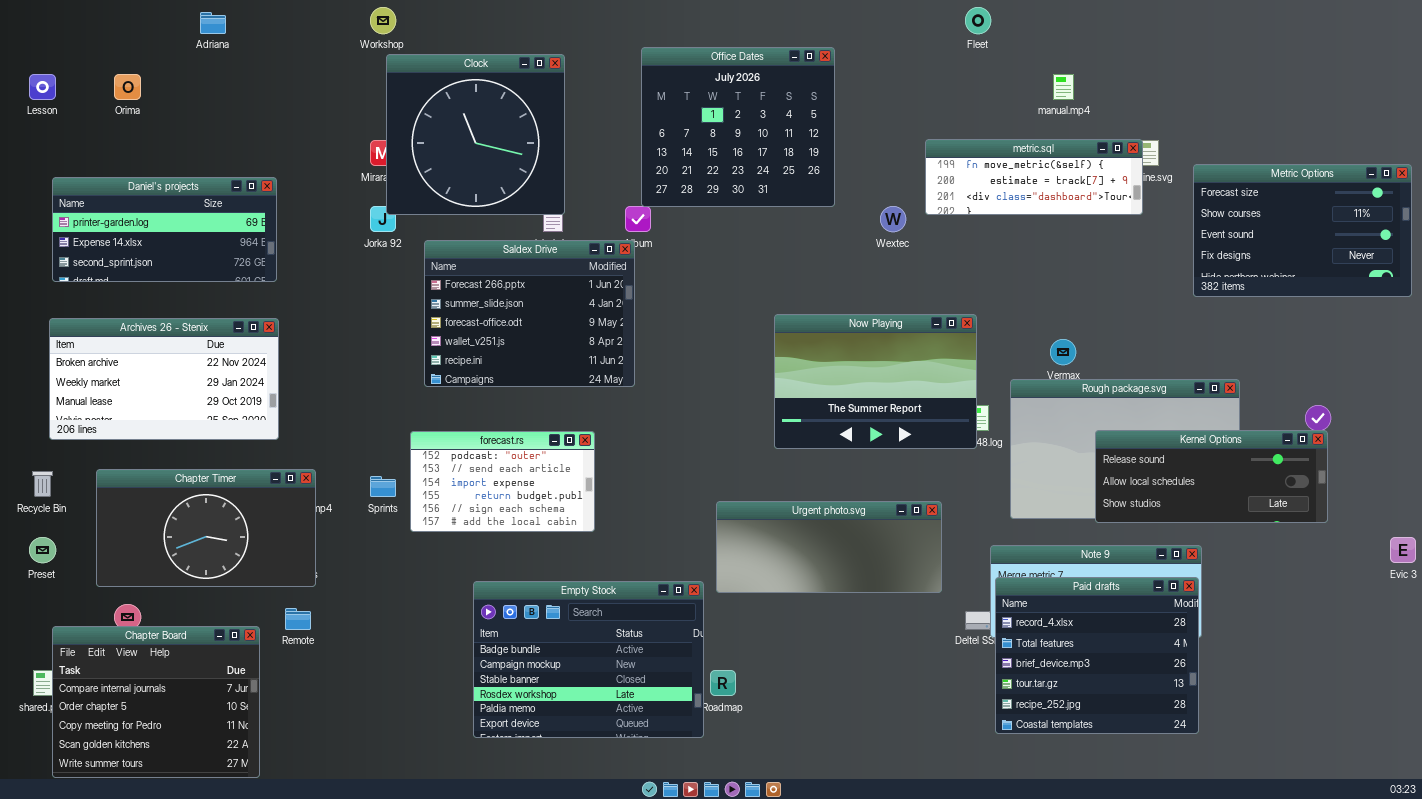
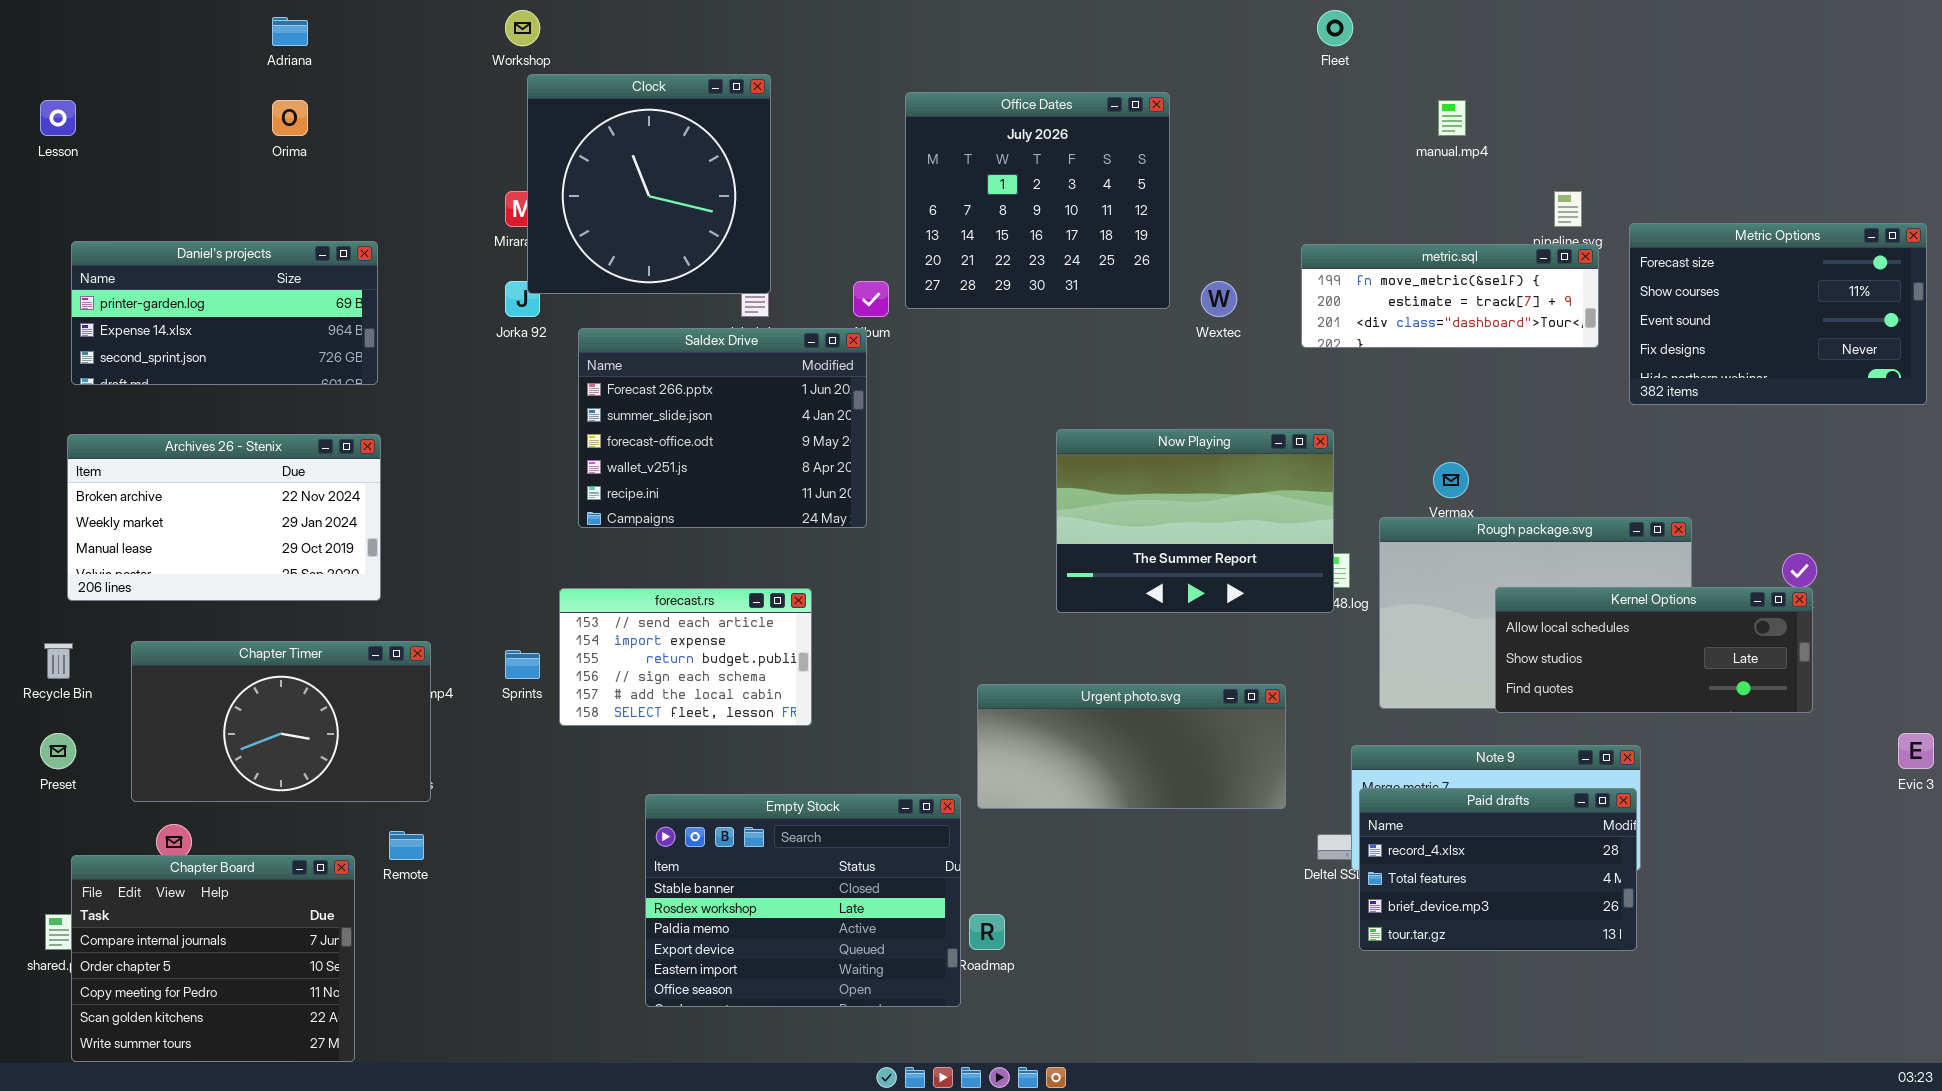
Office Dates: [641,47,835,207] -> [905,92,1170,309], moved
Orima: [114,74,141,100] -> [272,100,308,136], moved
metric.sql: [925,139,1143,215] -> [1301,244,1599,348], moved
Kernel Options: [1095,430,1328,523] -> [1495,587,1813,713], scrolled down 1 row
forecast.rs: [410,431,595,532] -> [559,588,812,726], scrolled down 1 row
Paid drafts: [995,577,1199,734] -> [1359,788,1637,951], resized
Empty Stock: [473,581,704,738] -> [645,794,961,1007], scrolled down 2 rows

